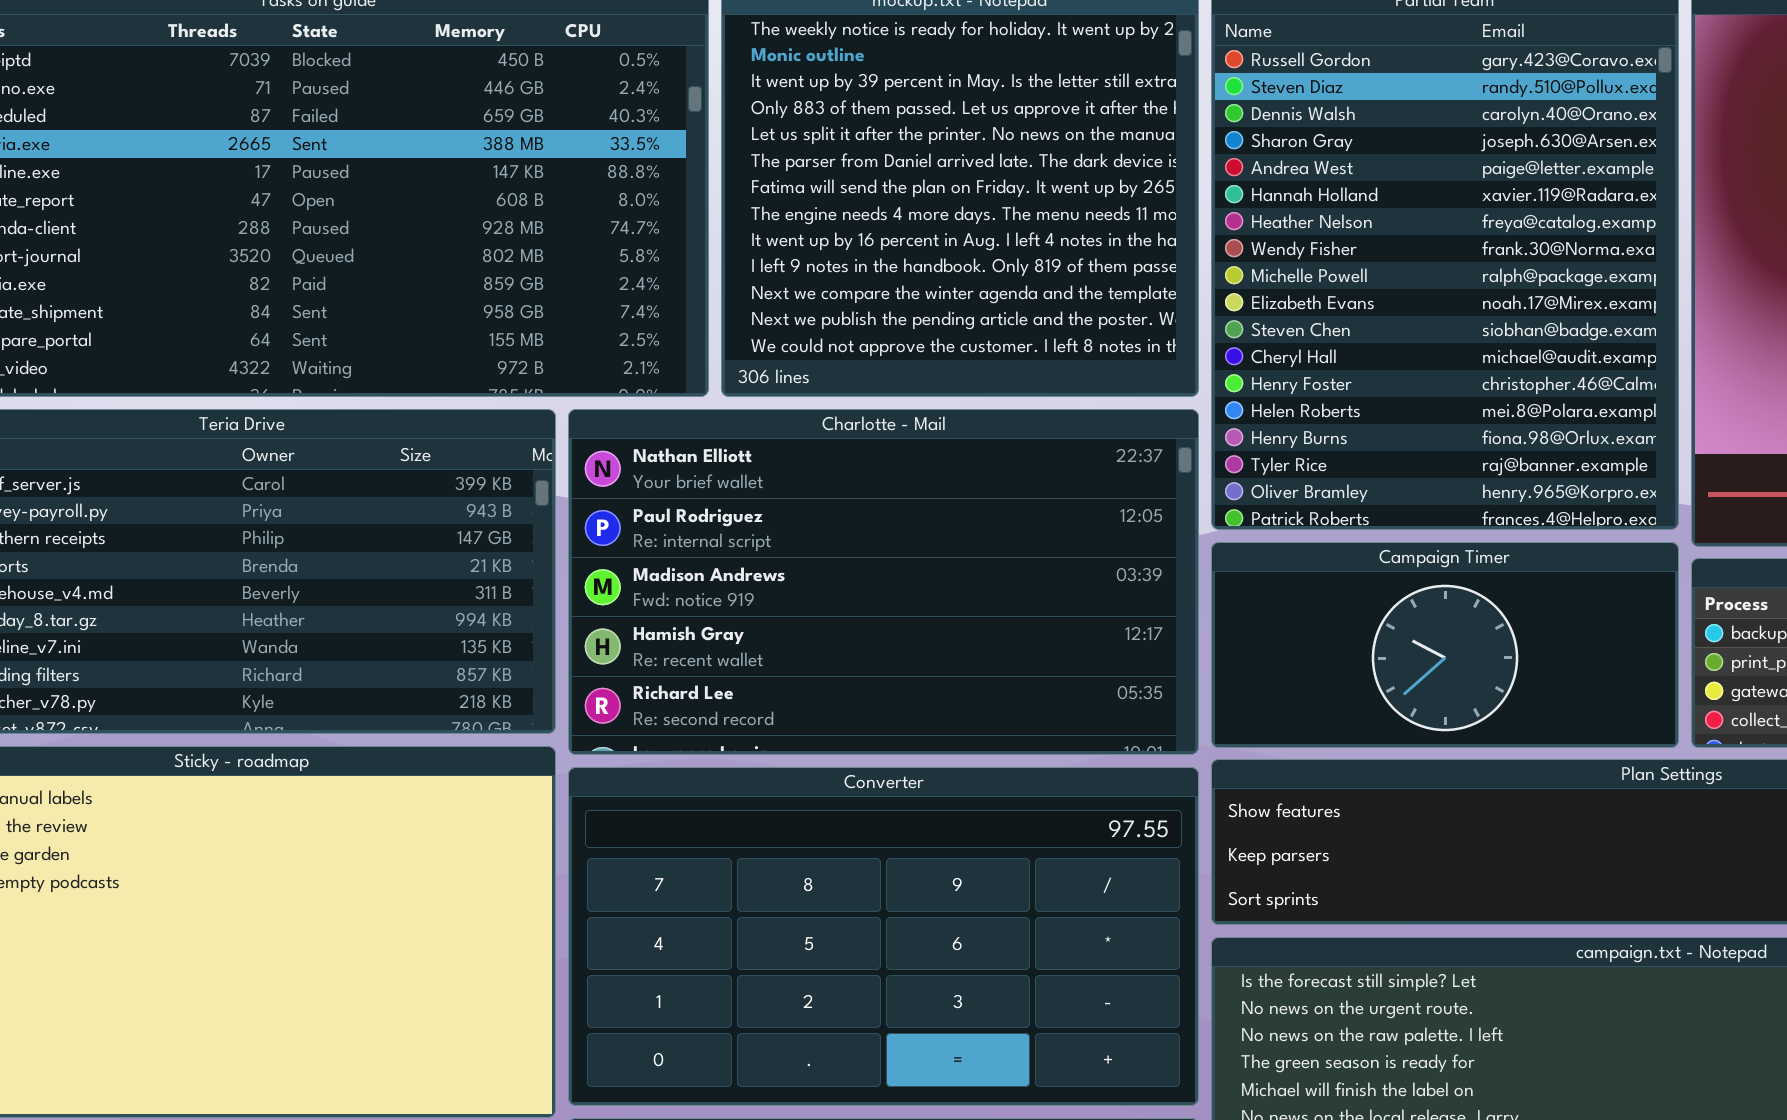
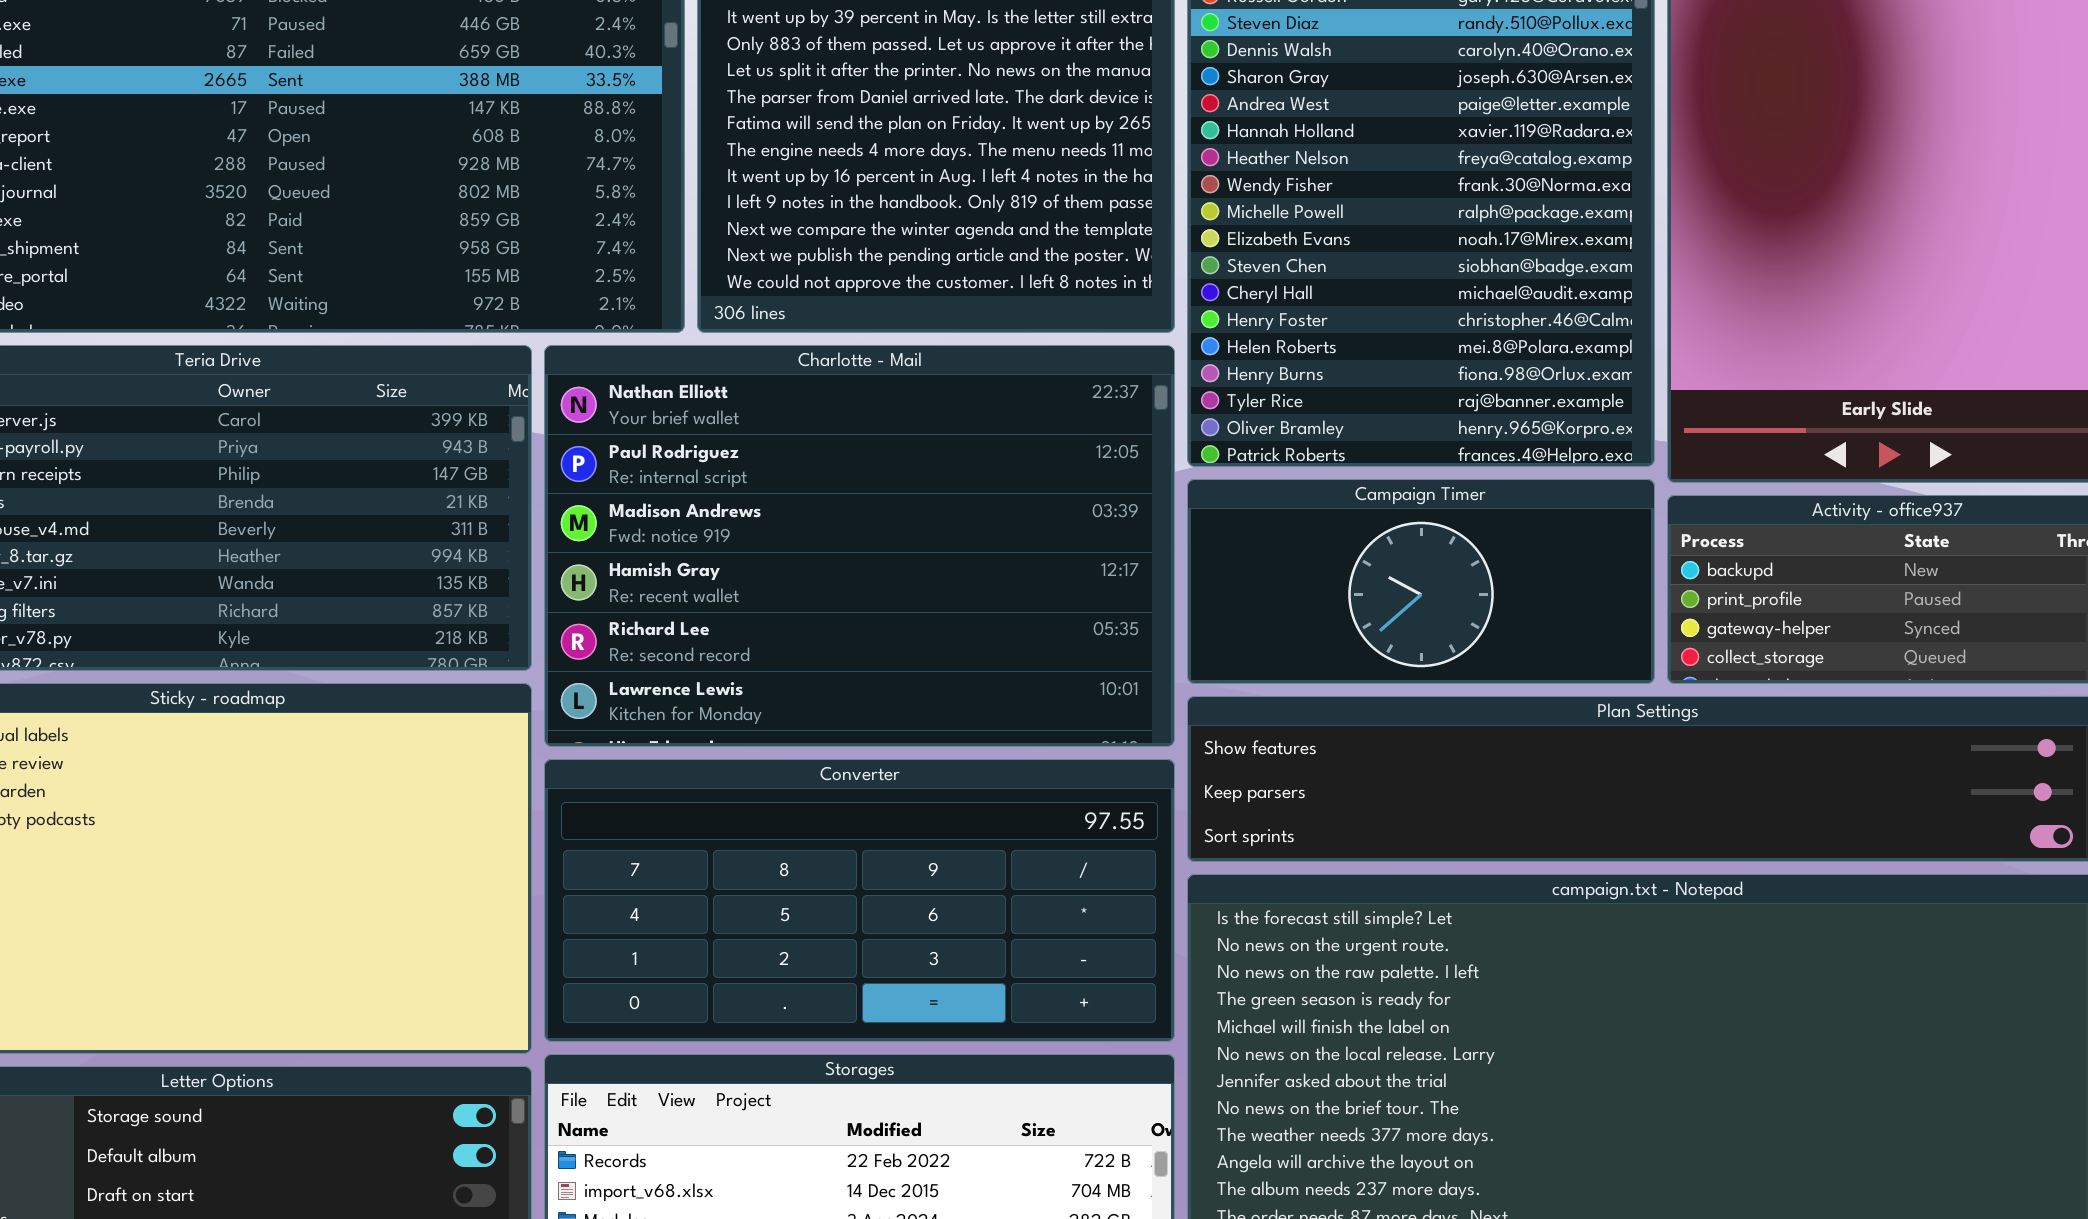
Charlotte - Mail: [568,409,1199,755] -> [544,345,1175,747], resized
Converter: [568,767,1199,1106] -> [544,759,1175,1042], resized

